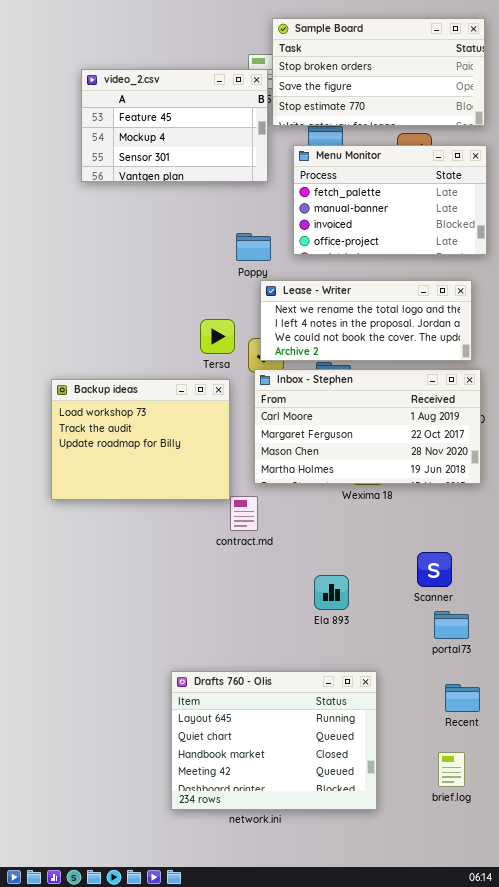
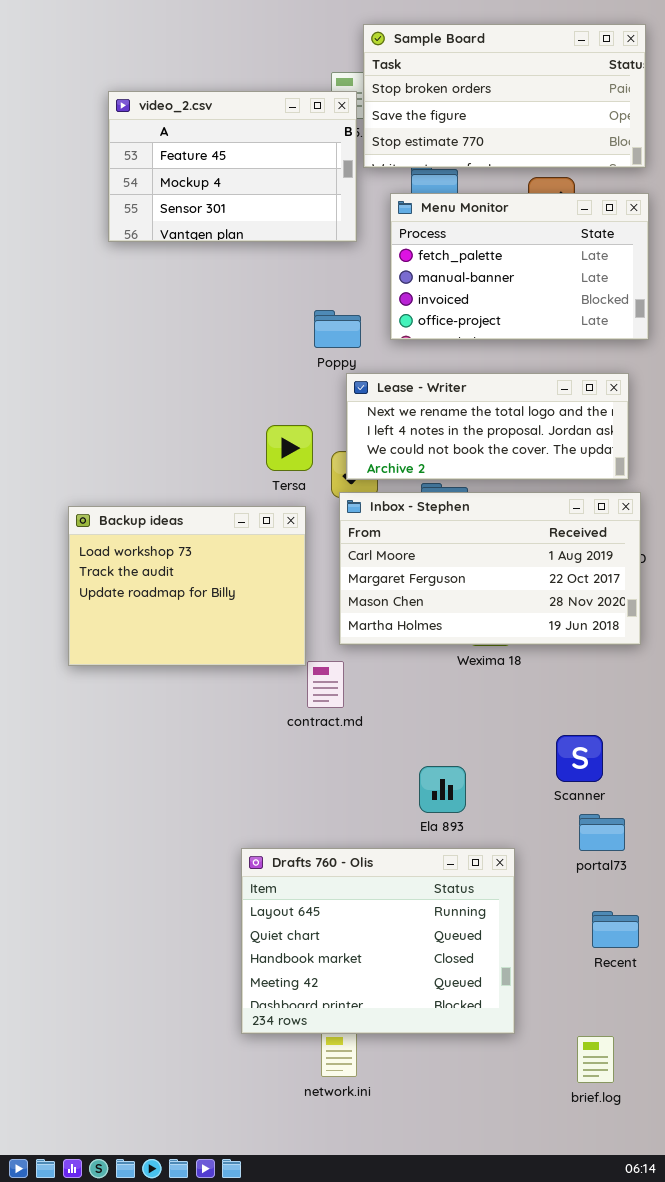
Drafts 760 - Olis: [171,671,377,810] -> [241,848,515,1034], moved
brief.log: [438,752,465,787] -> [577,1036,614,1083], moved

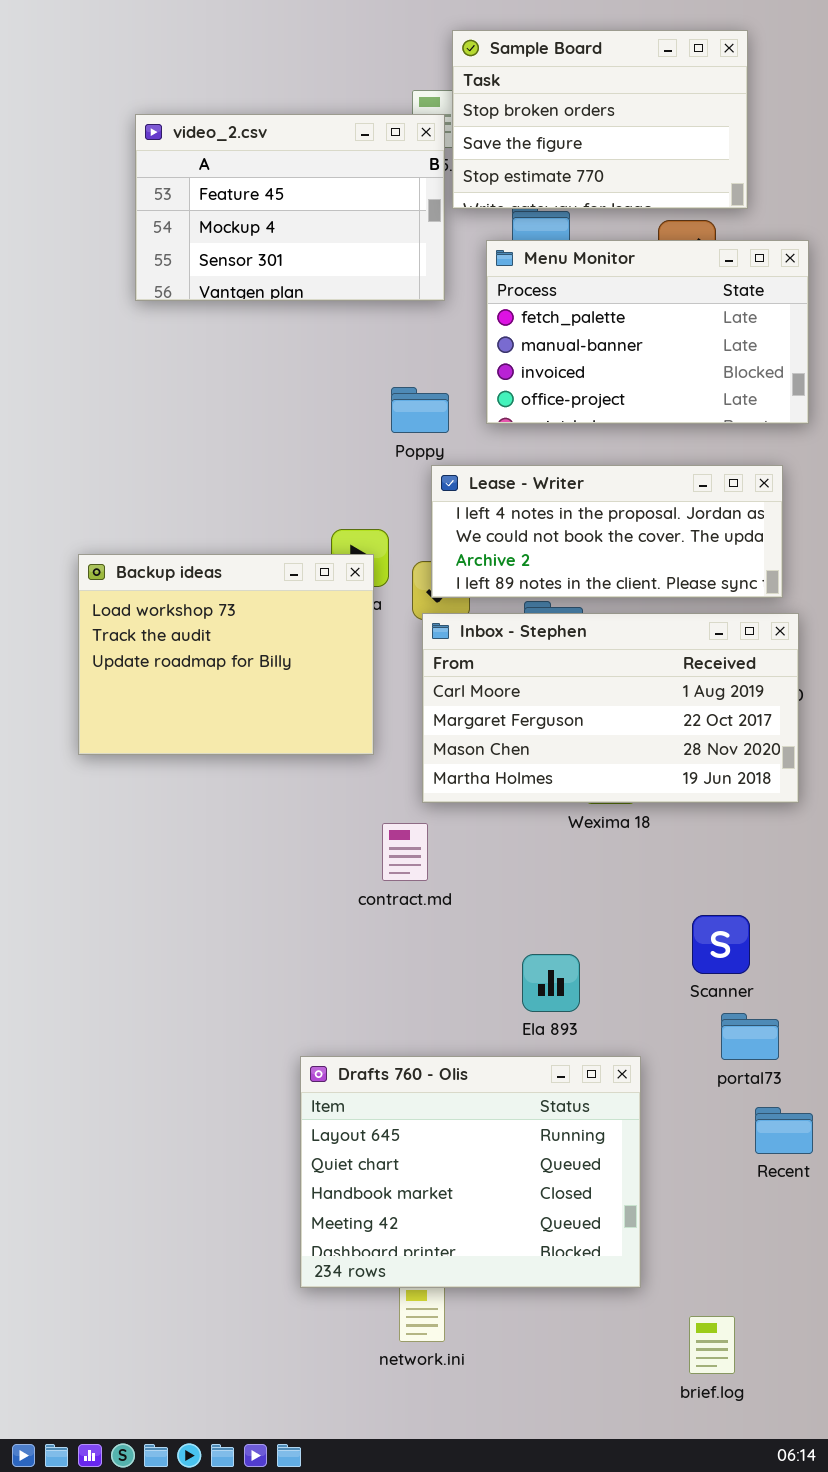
Sample Board: [363,24,646,168] -> [452,30,748,209], resized
Lease - Writer: [346,373,629,480] -> [431,465,783,598], scrolled down 1 row
Backup ideas: [68,506,306,666] -> [78,554,374,755], moved
Recent: [592,911,639,948] -> [755,1107,813,1154], moved
brief.log: [577,1036,614,1083] -> [689,1316,735,1374], moved

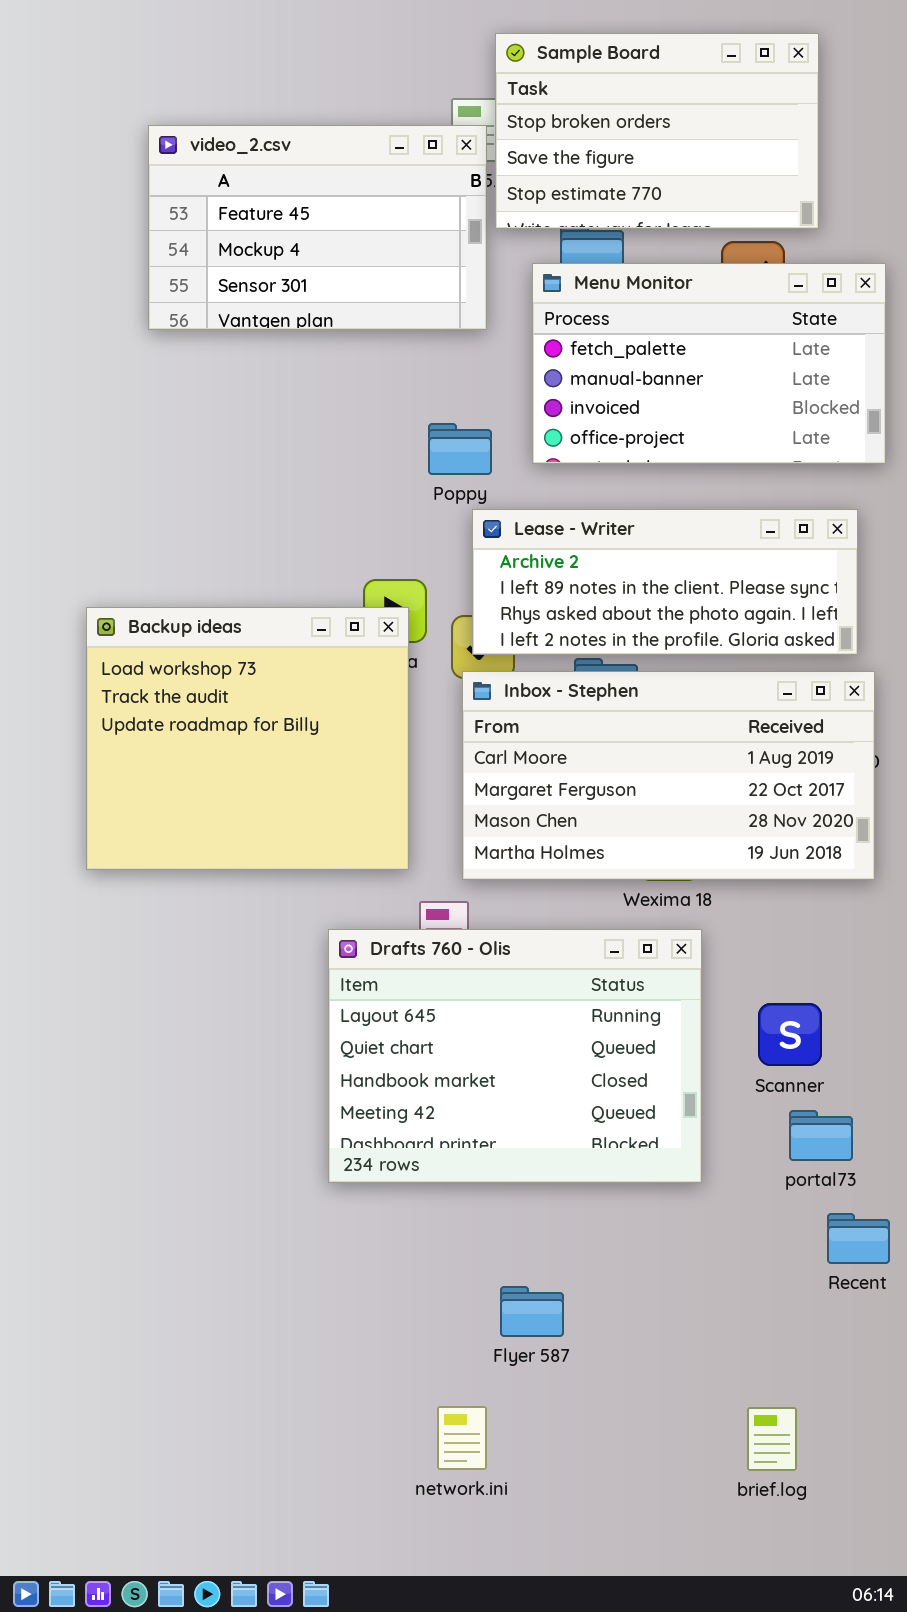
Lease - Writer: [431,465,783,598] -> [472,509,858,655], scrolled down 2 rows
Backup ideas: [78,554,374,755] -> [86,607,409,870], resized
Drafts 760 - Olis: [300,1056,641,1288] -> [328,929,702,1183], moved
brief.log: [689,1316,735,1374] -> [747,1407,797,1471], moved

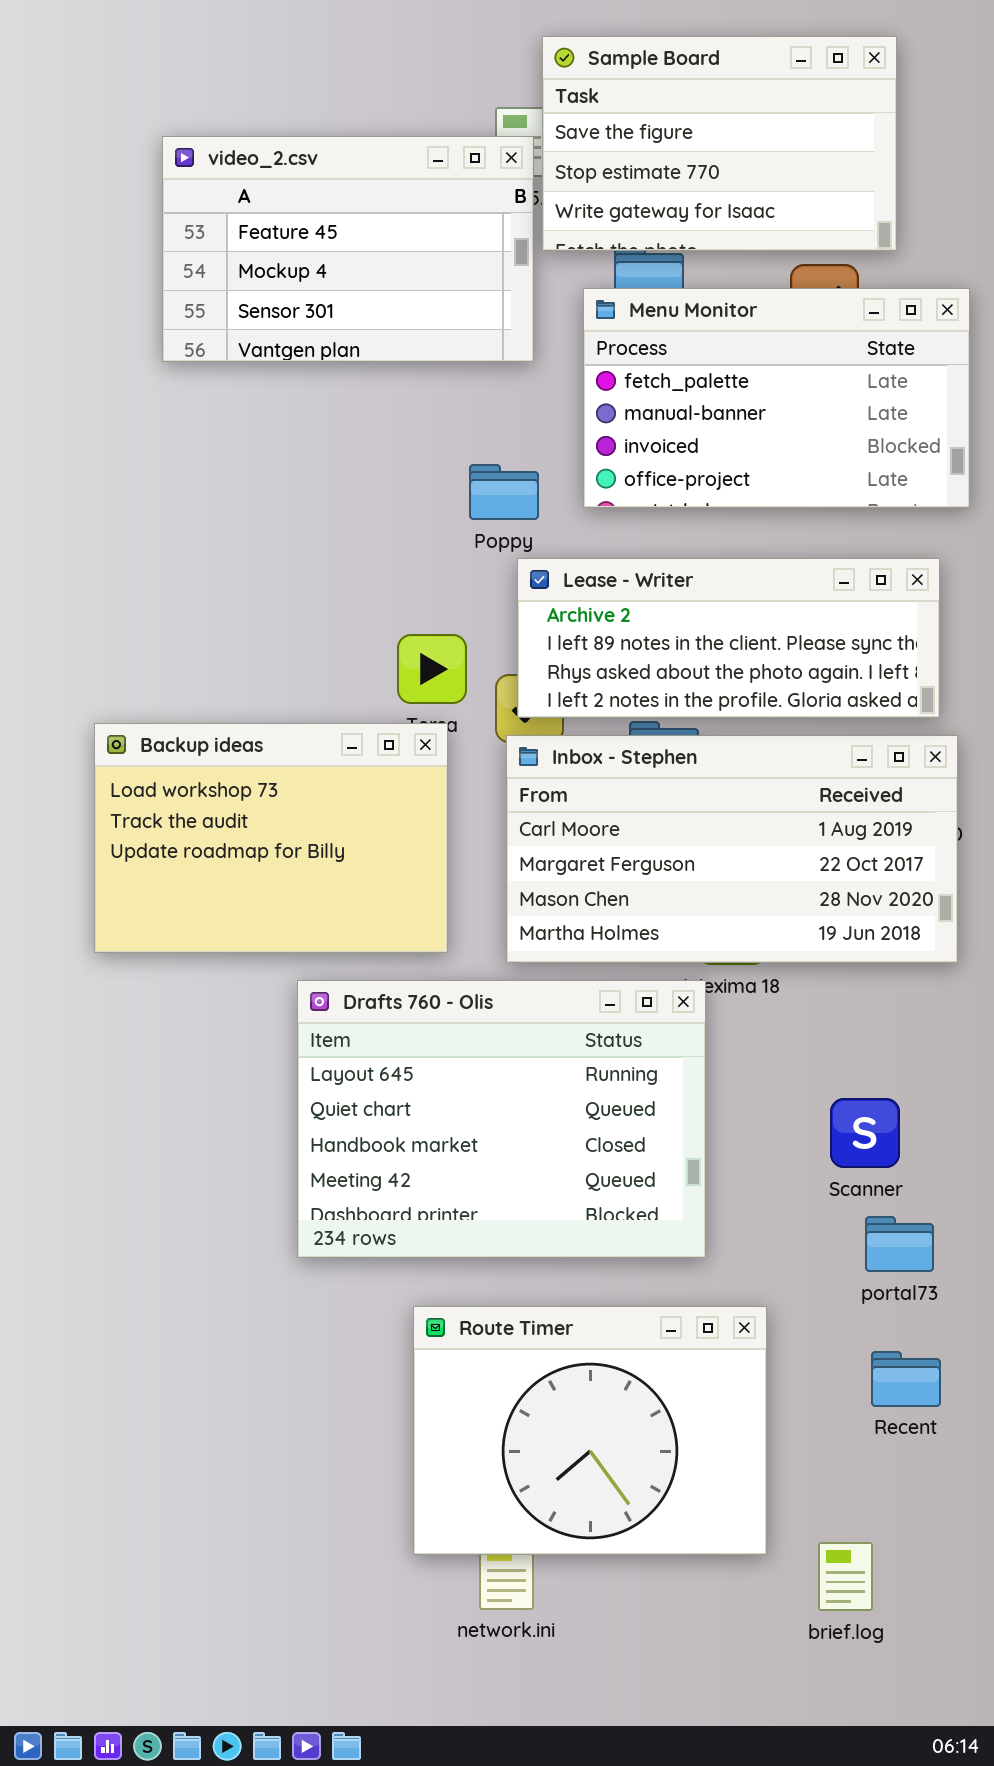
Sample Board: [495,33,819,229] -> [542,36,897,251], scrolled down 1 row
Backup ideas: [86,607,409,870] -> [94,723,448,953], resized
Drafts 760 - Olis: [328,929,702,1183] -> [297,980,706,1258], moved
Route Timer: none -> [413,1306,767,1555], opened
Recent: [827,1213,890,1264] -> [871,1351,941,1407], moved

